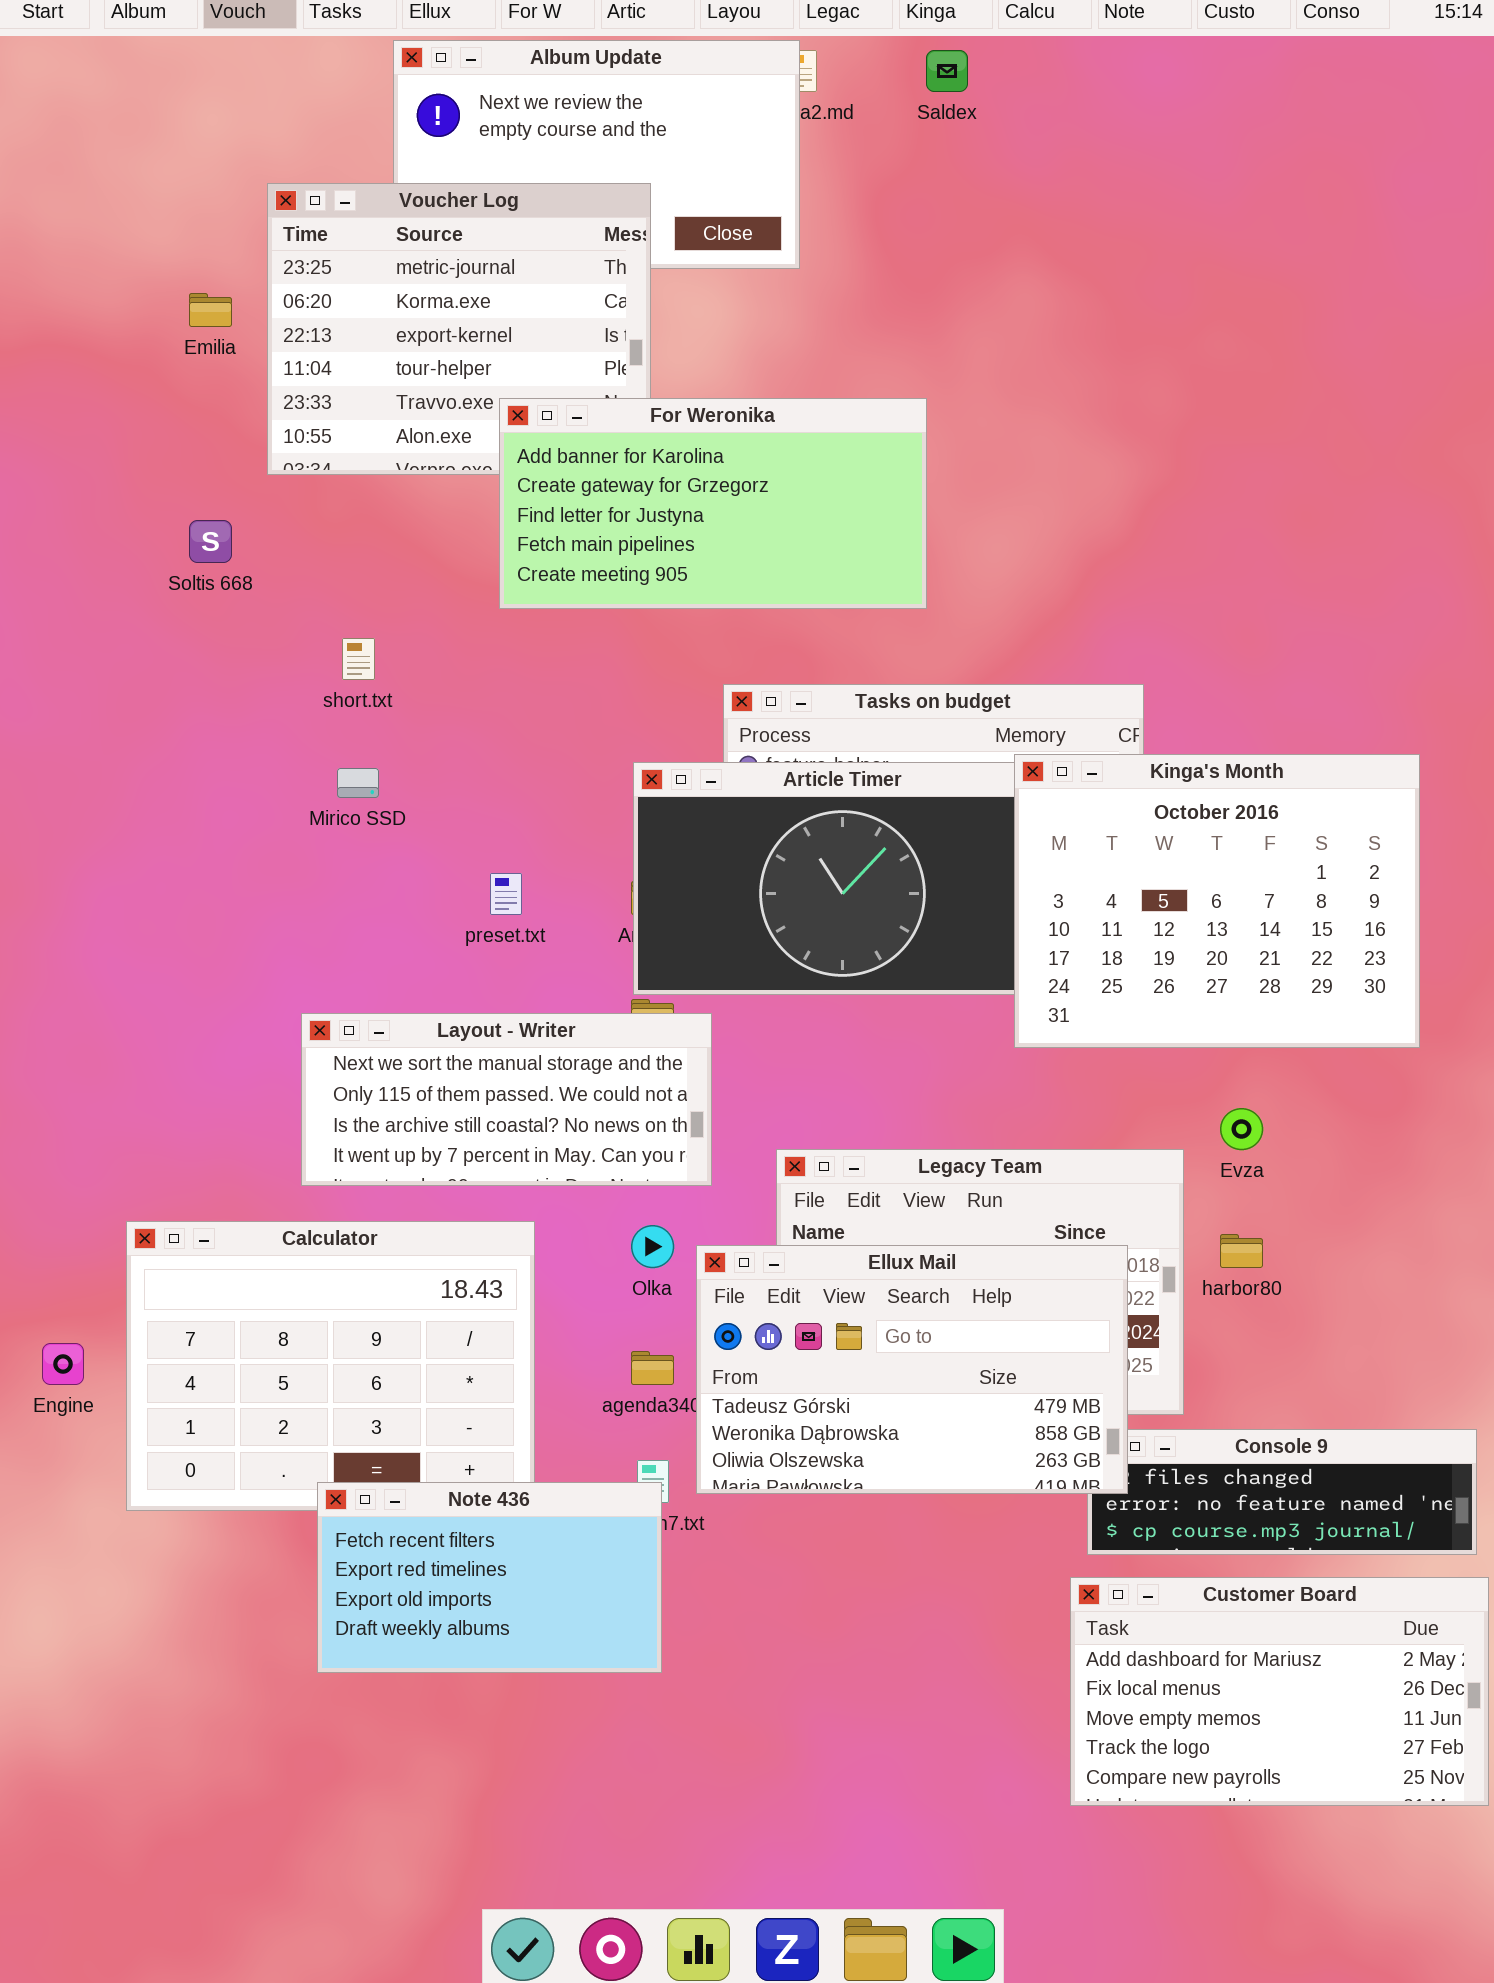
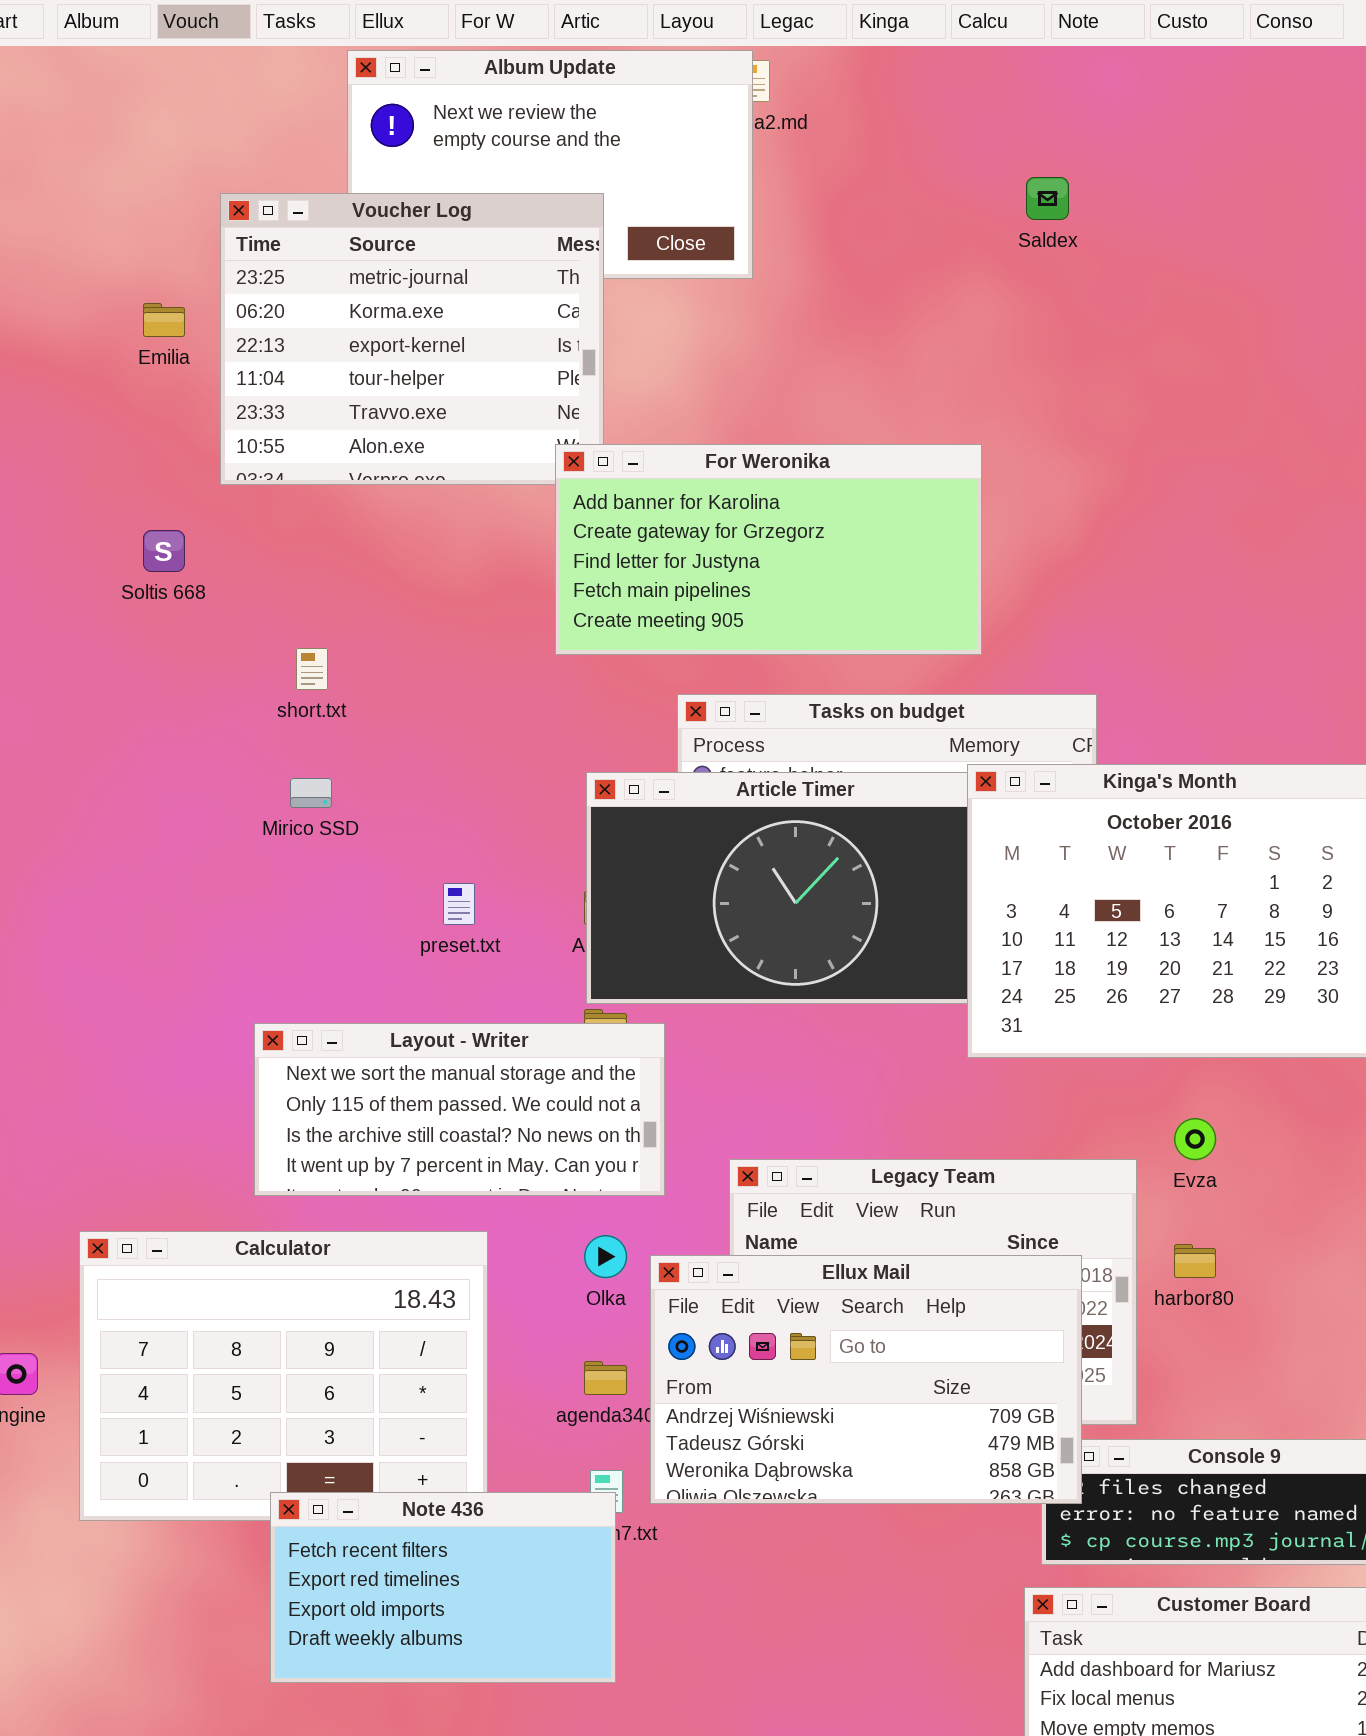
Saldex: [926,50,968,92] -> [1026,177,1069,220], moved
For Weronika: [499,398,927,609] -> [555,444,982,655], moved
Ellux Mail: [696,1245,1128,1494] -> [650,1255,1082,1504], scrolled up 1 row

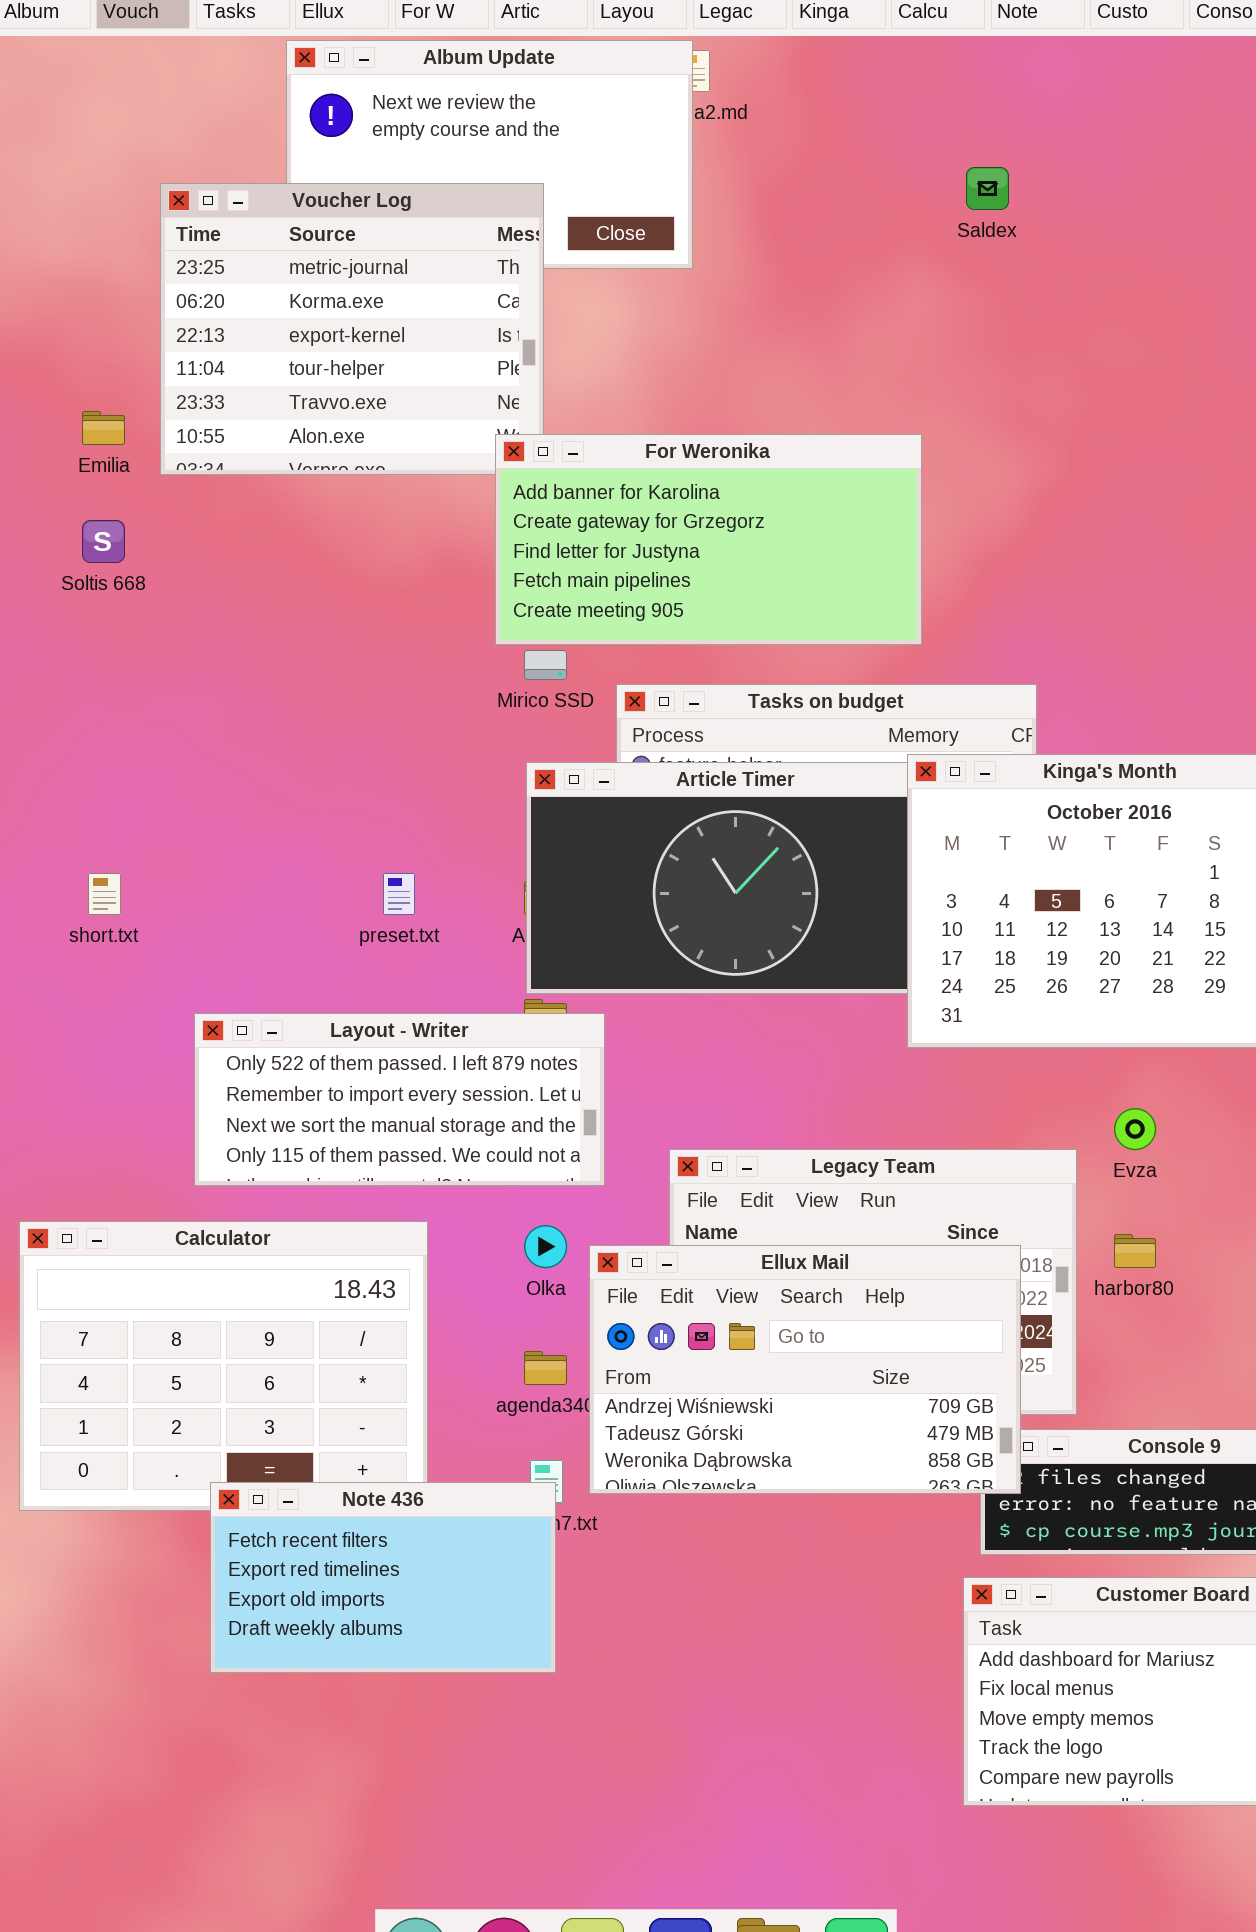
Emilia: [143,303,185,337] -> [82,411,125,445], moved
short.txt: [296,648,328,690] -> [88,873,121,915], moved
Mirico SSD: [290,778,332,808] -> [524,650,567,680], moved
Layout - Writer: [254,1023,665,1196] -> [194,1013,605,1186], scrolled up 2 rows

